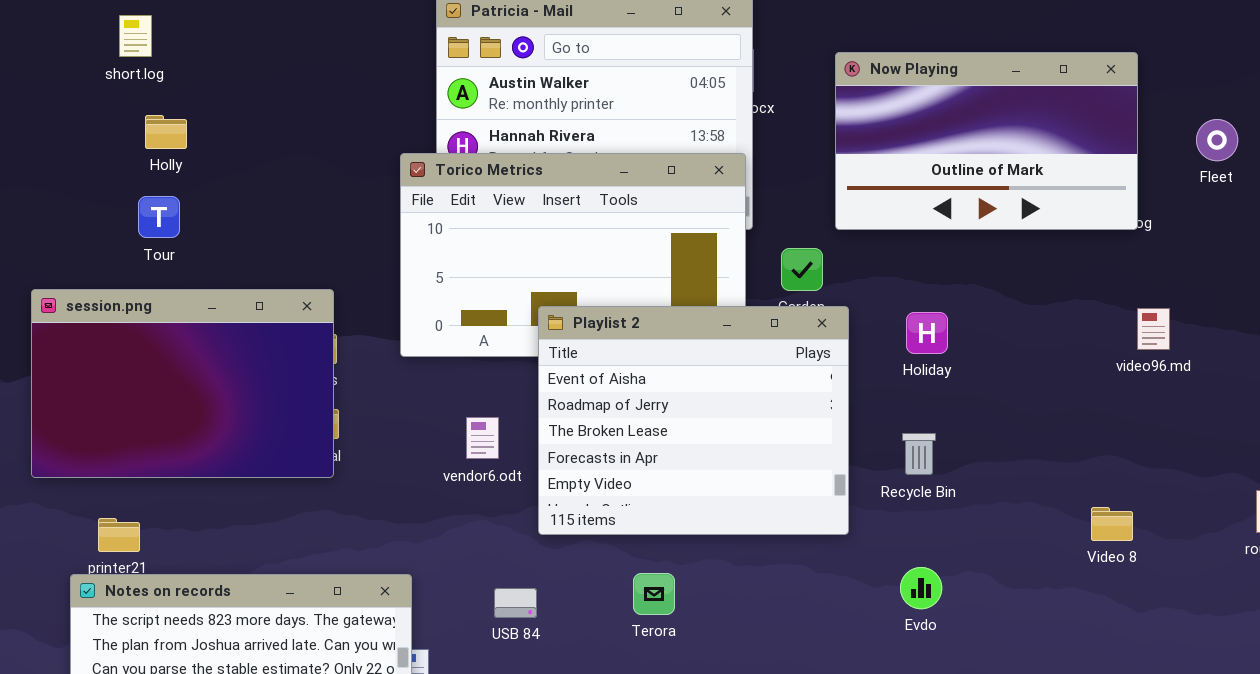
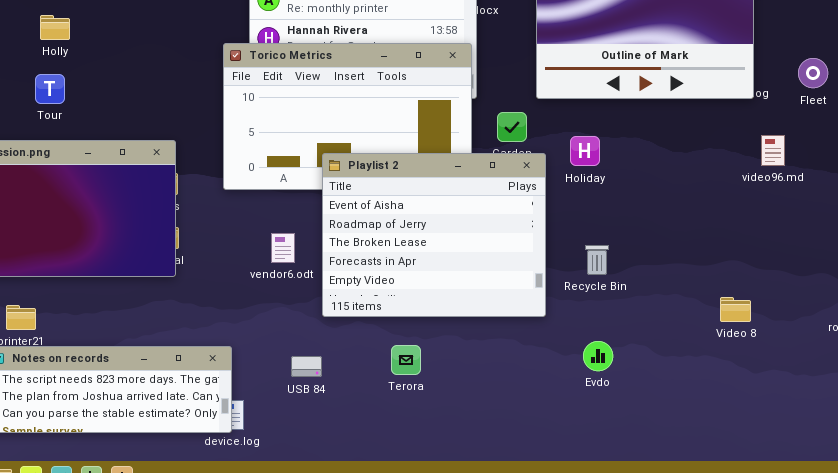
Fleet: [1196,119,1238,161] -> [798,58,828,88], moved
video96.md: [1137,308,1170,350] -> [761,135,785,166], moved
Holiday: [906,312,948,354] -> [570,136,600,166], moved

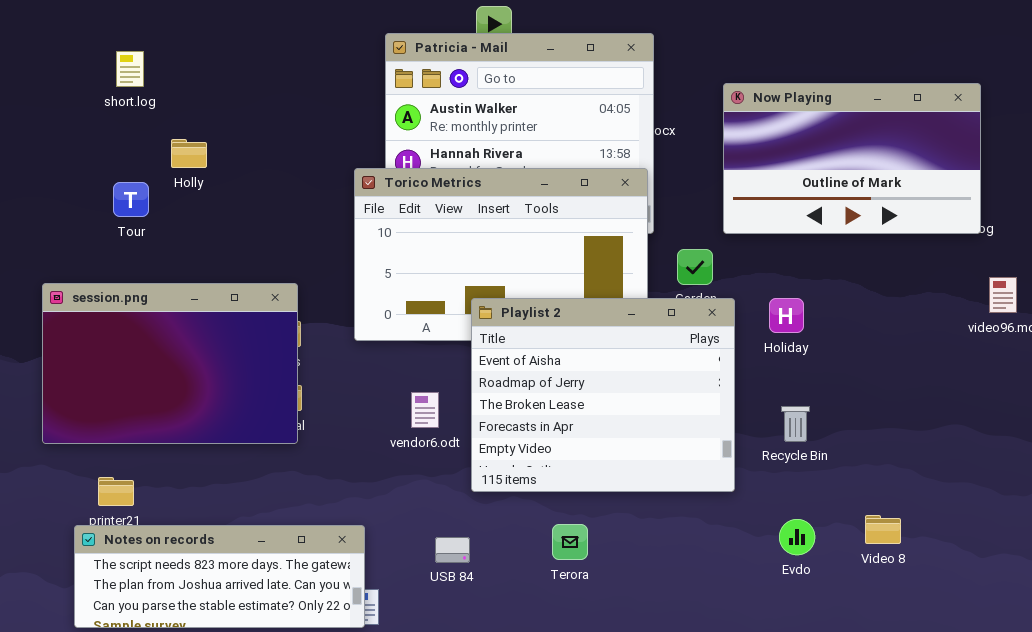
Holly: [40,15,70,40] -> [171,139,207,168], moved
Tour: [35,74,65,104] -> [113,182,149,217], moved
Holiday: [570,136,600,166] -> [769,298,804,333], moved
Video 8: [720,297,751,322] -> [865,515,901,544], moved

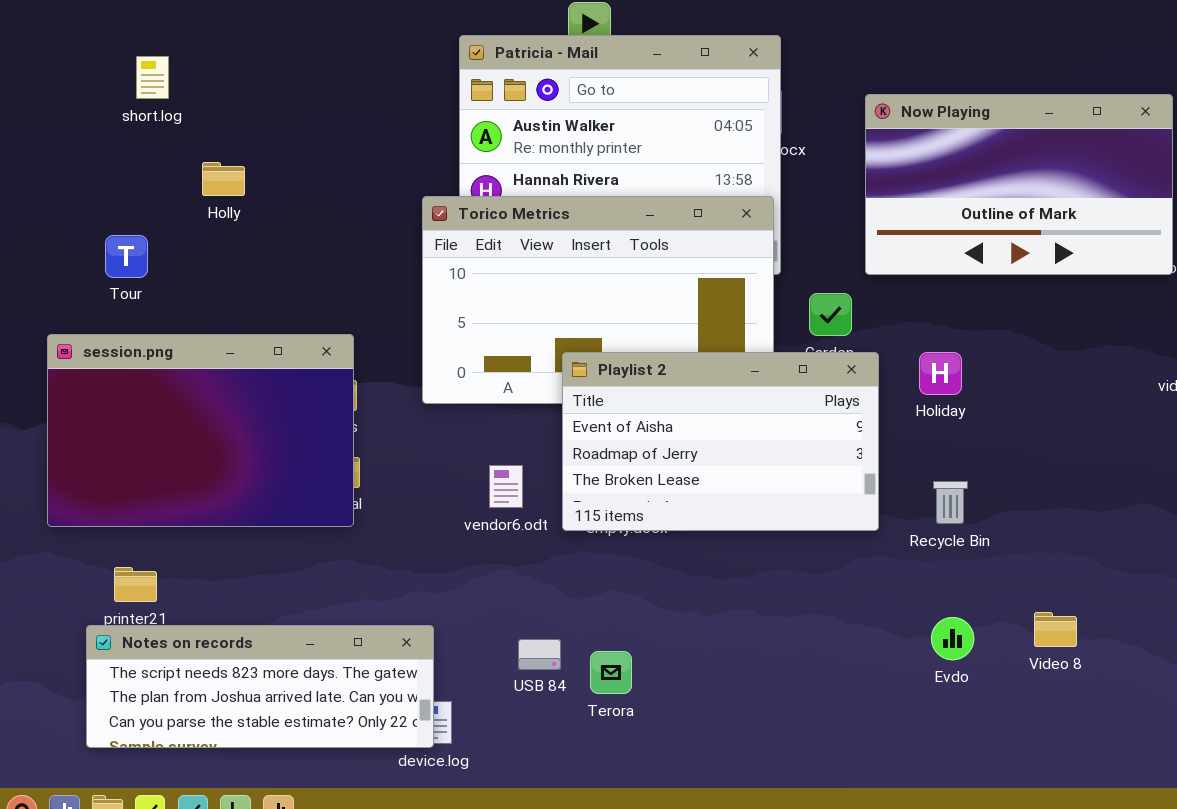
Tour: [113,182,149,217] -> [105,235,148,278], moved
Playlist 2: [471,298,735,492] -> [562,352,879,531], resized
Terora: [552,524,588,560] -> [590,651,632,694], moved

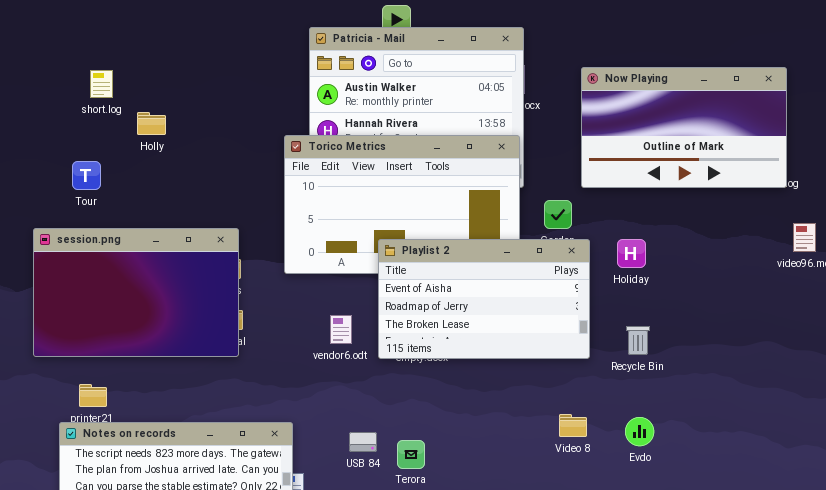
short.log: [136,56,169,99] -> [90,70,113,98], moved
Video 8: [1034,612,1077,647] -> [559,414,587,437], moved

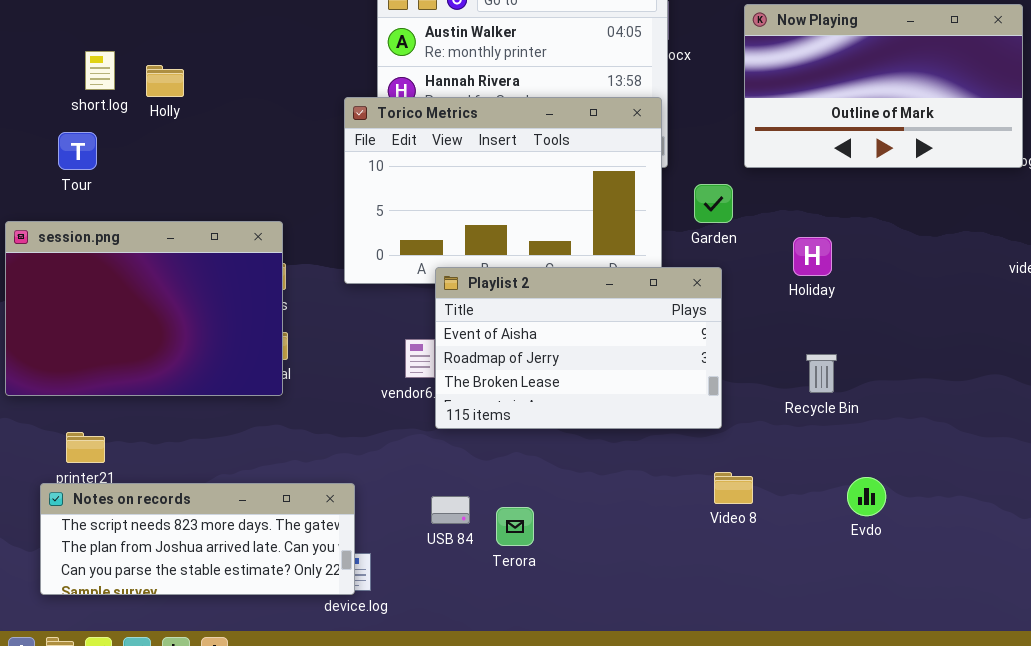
short.log: [90,70,113,98] -> [85,51,115,90], moved
Playlist 2: [378,239,590,359] -> [435,267,722,429], moved
Evdo: [625,417,654,446] -> [847,477,886,516], moved

